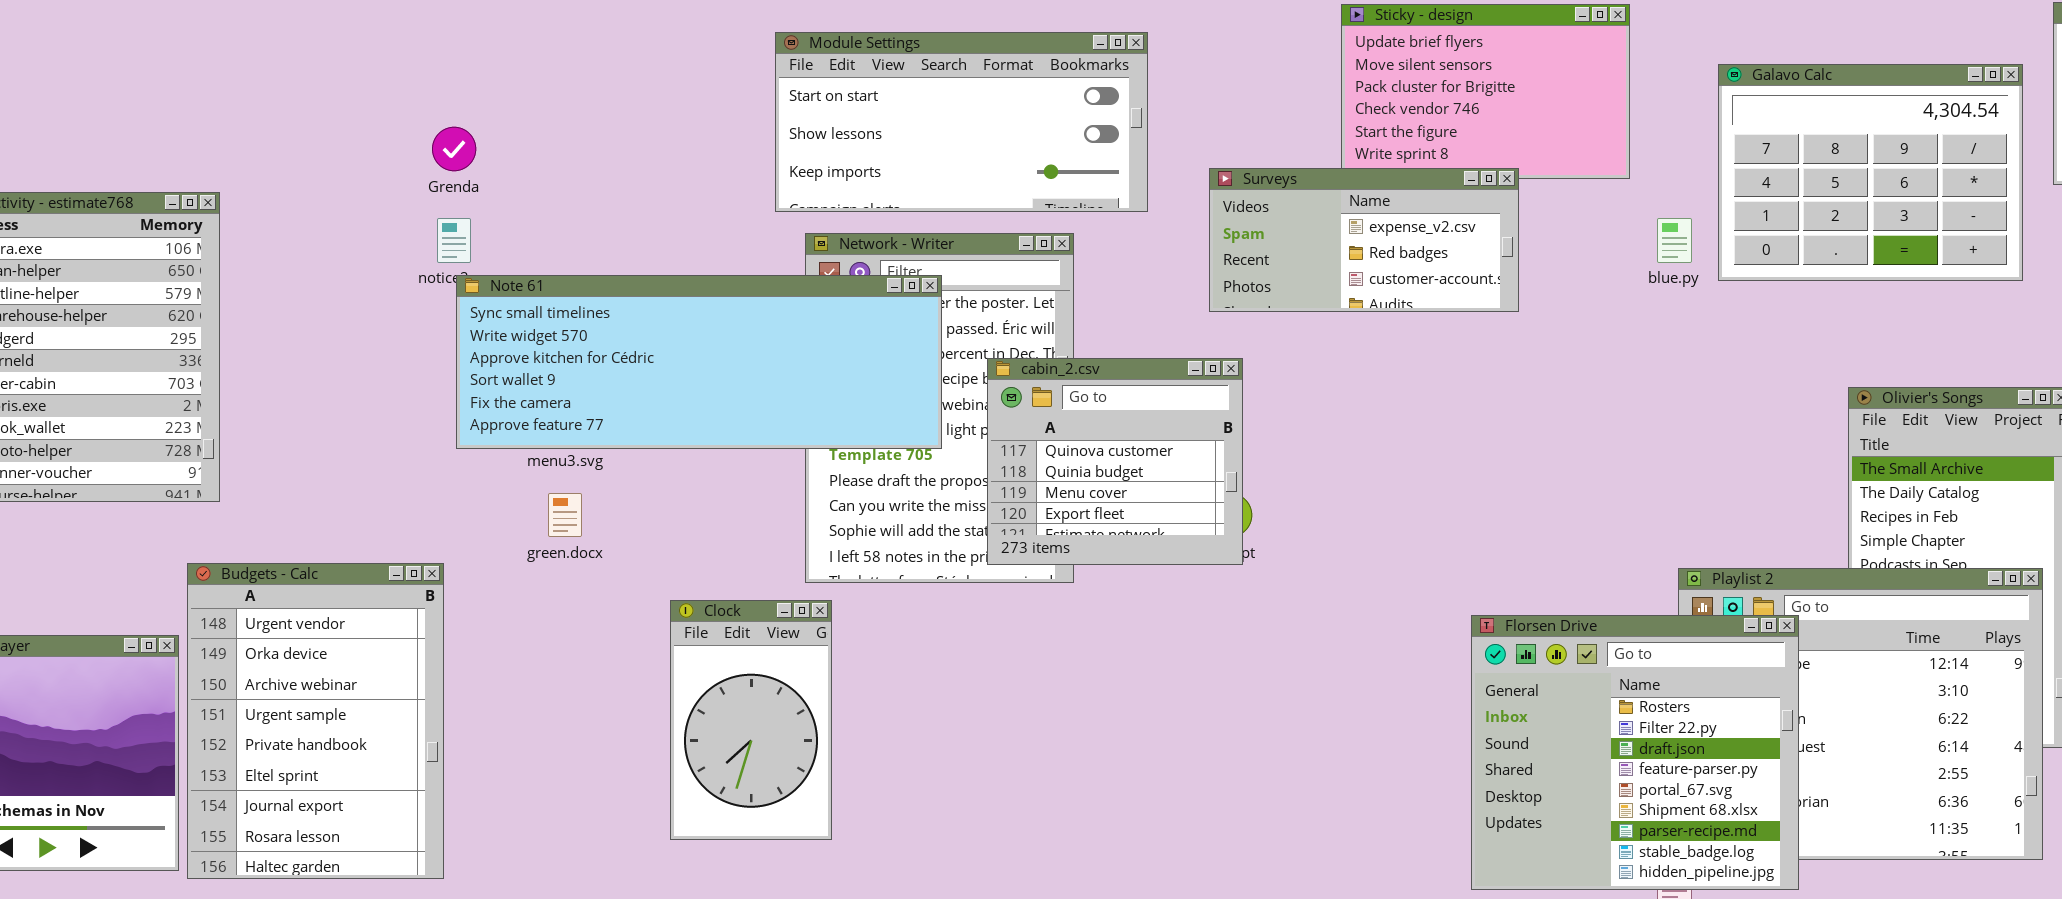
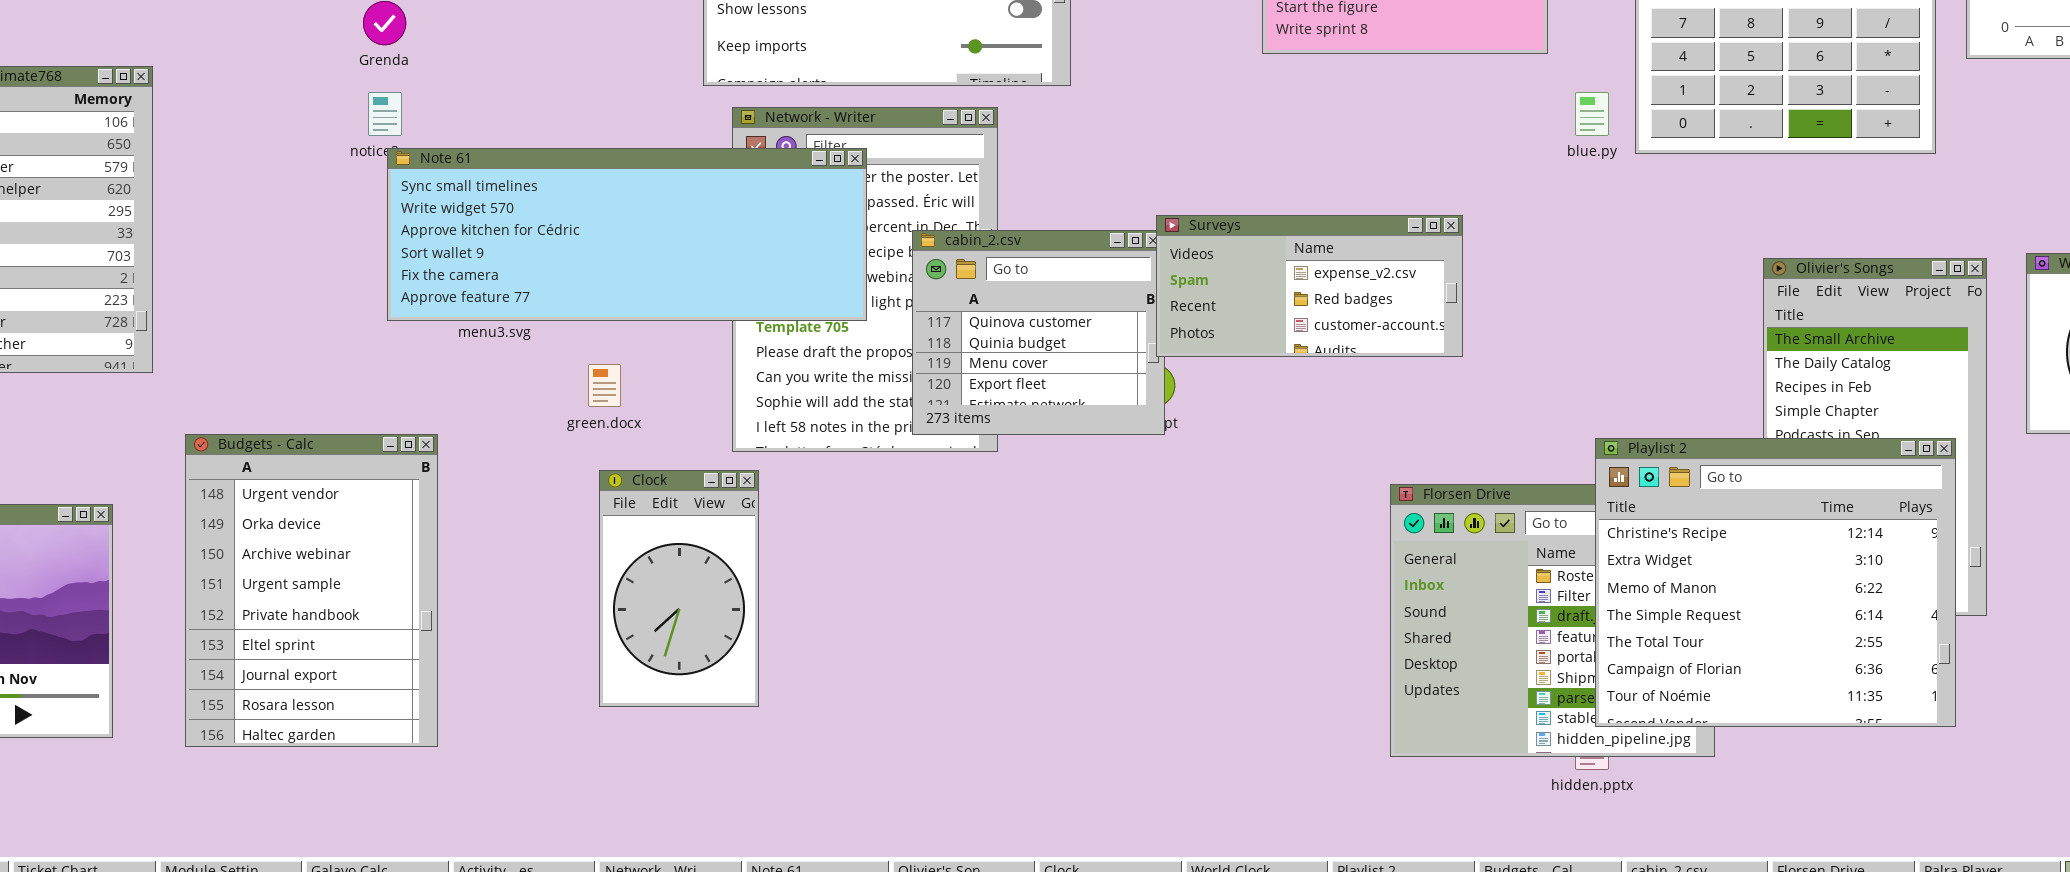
Surveys: [1209,168,1519,312] -> [1156,215,1463,357], moved
green.docx: [548,493,582,537] -> [588,364,621,407], moved
Budgets - Calc: [187,563,444,879] -> [185,434,438,747], moved
Playlist 2: [1678,568,2043,860] -> [1595,438,1956,727], raised

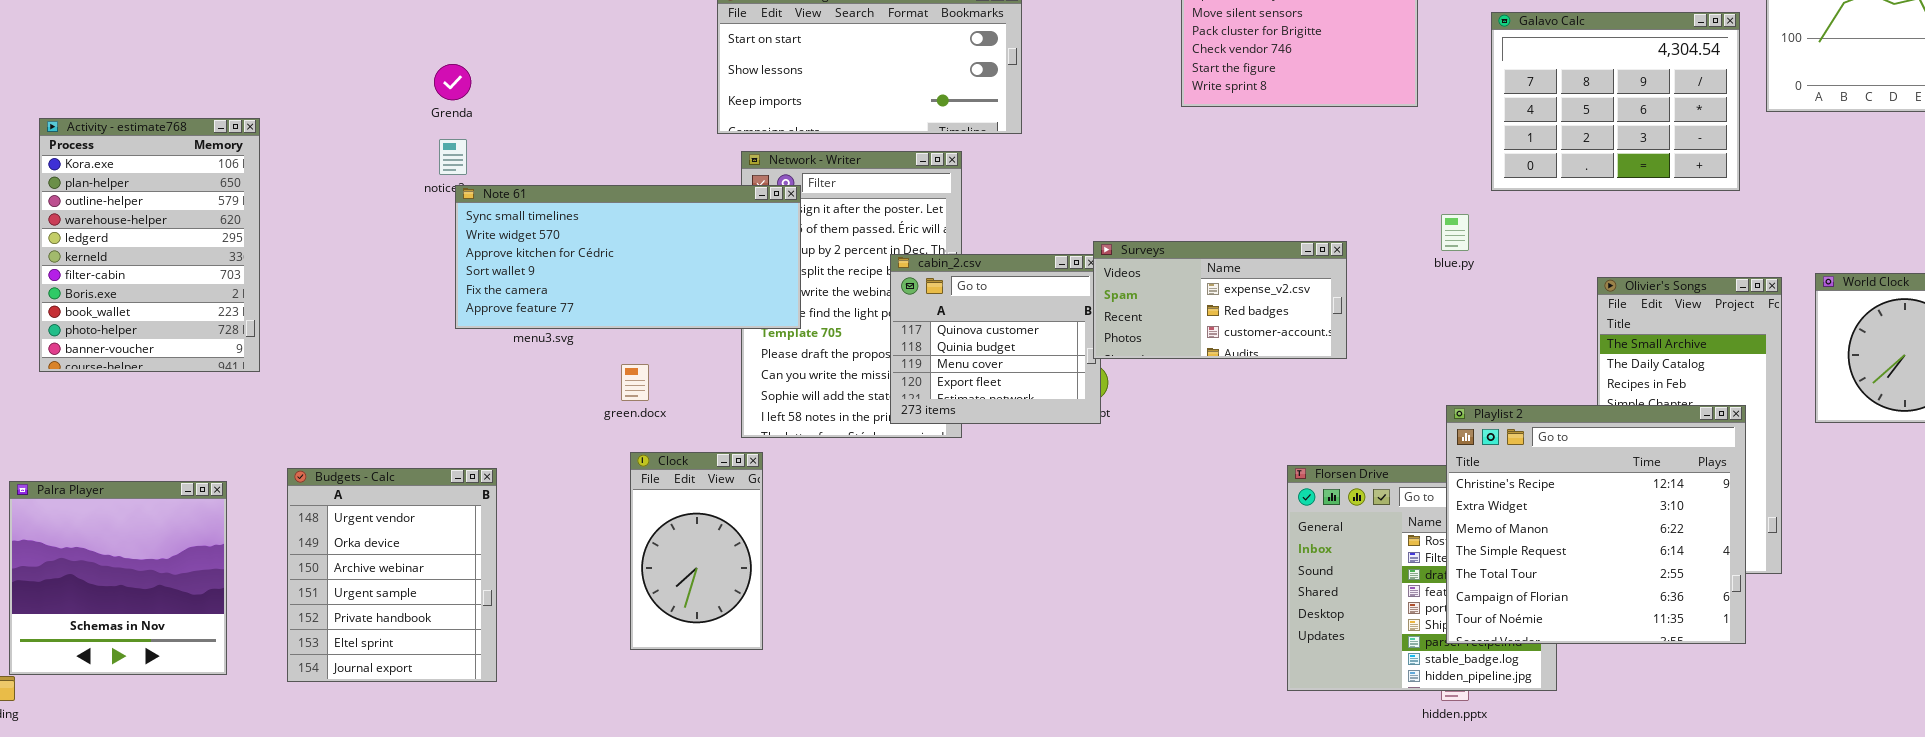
blue.py: [1575,92,1609,136] -> [1441,214,1469,251], moved
Note 61: [387,148,867,321] -> [455,185,801,329], resized
Budgets - Calc: [185,434,438,747] -> [287,468,497,682], resized
Playlist 2: [1595,438,1956,727] -> [1446,405,1746,644], moved

